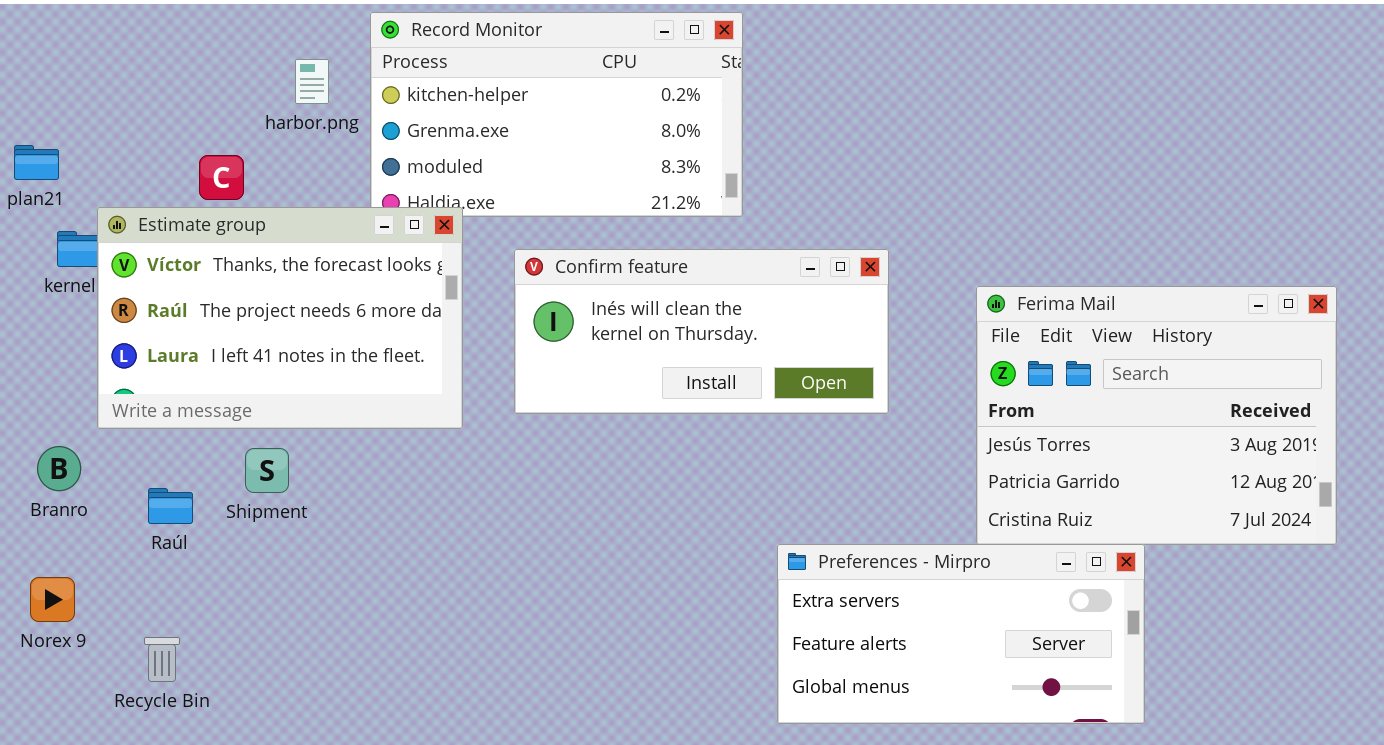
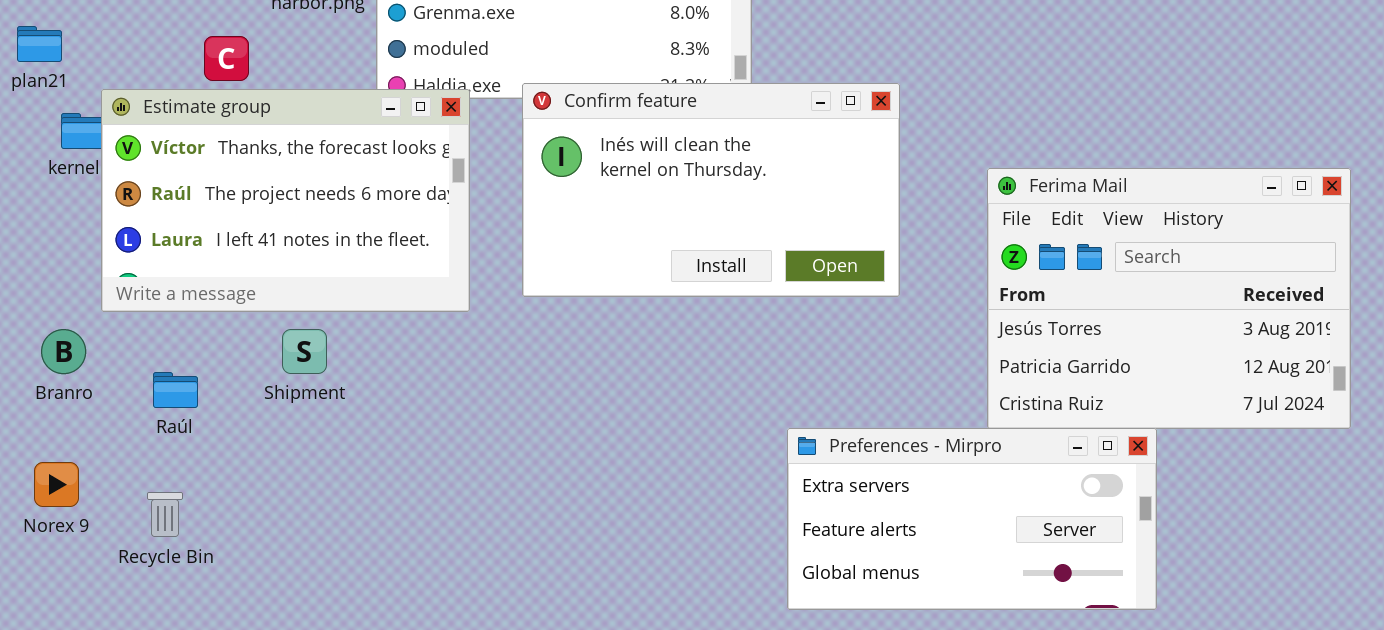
Confirm feature: [514,249,889,414] -> [522,83,900,297], resized
Shipment: [245,448,289,493] -> [282,329,327,374], moved
Recycle Bin: [144,637,180,682] -> [147,492,183,537], moved

